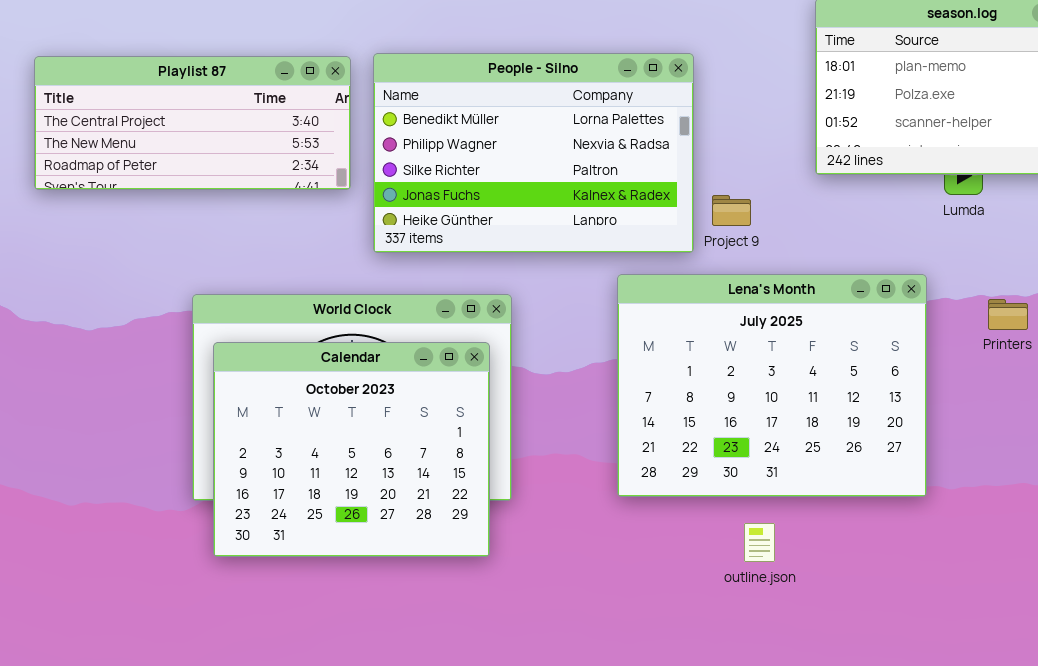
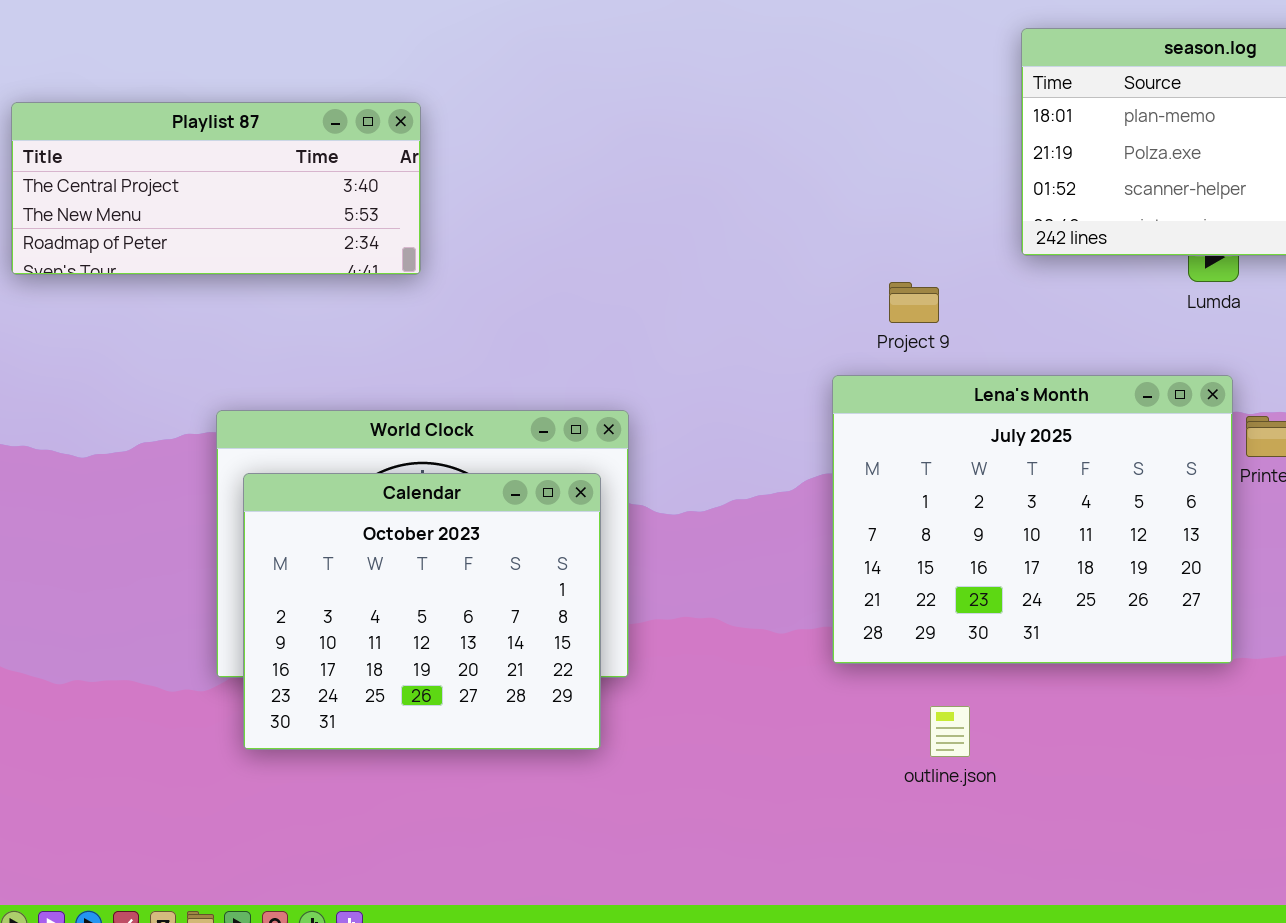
People - Silno: [373,53,694,253] -> none, closed
Lena's Month: [617,274,927,497] -> [832,375,1233,664], moved

